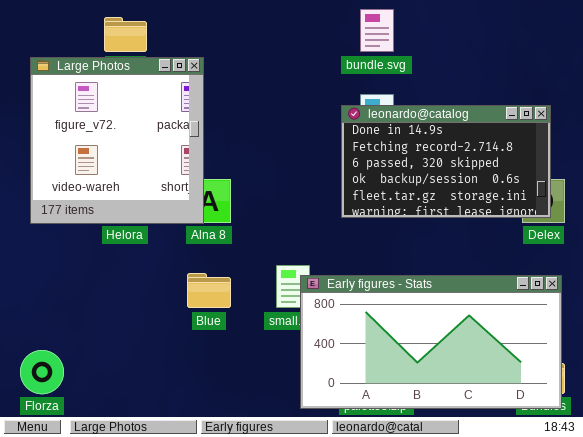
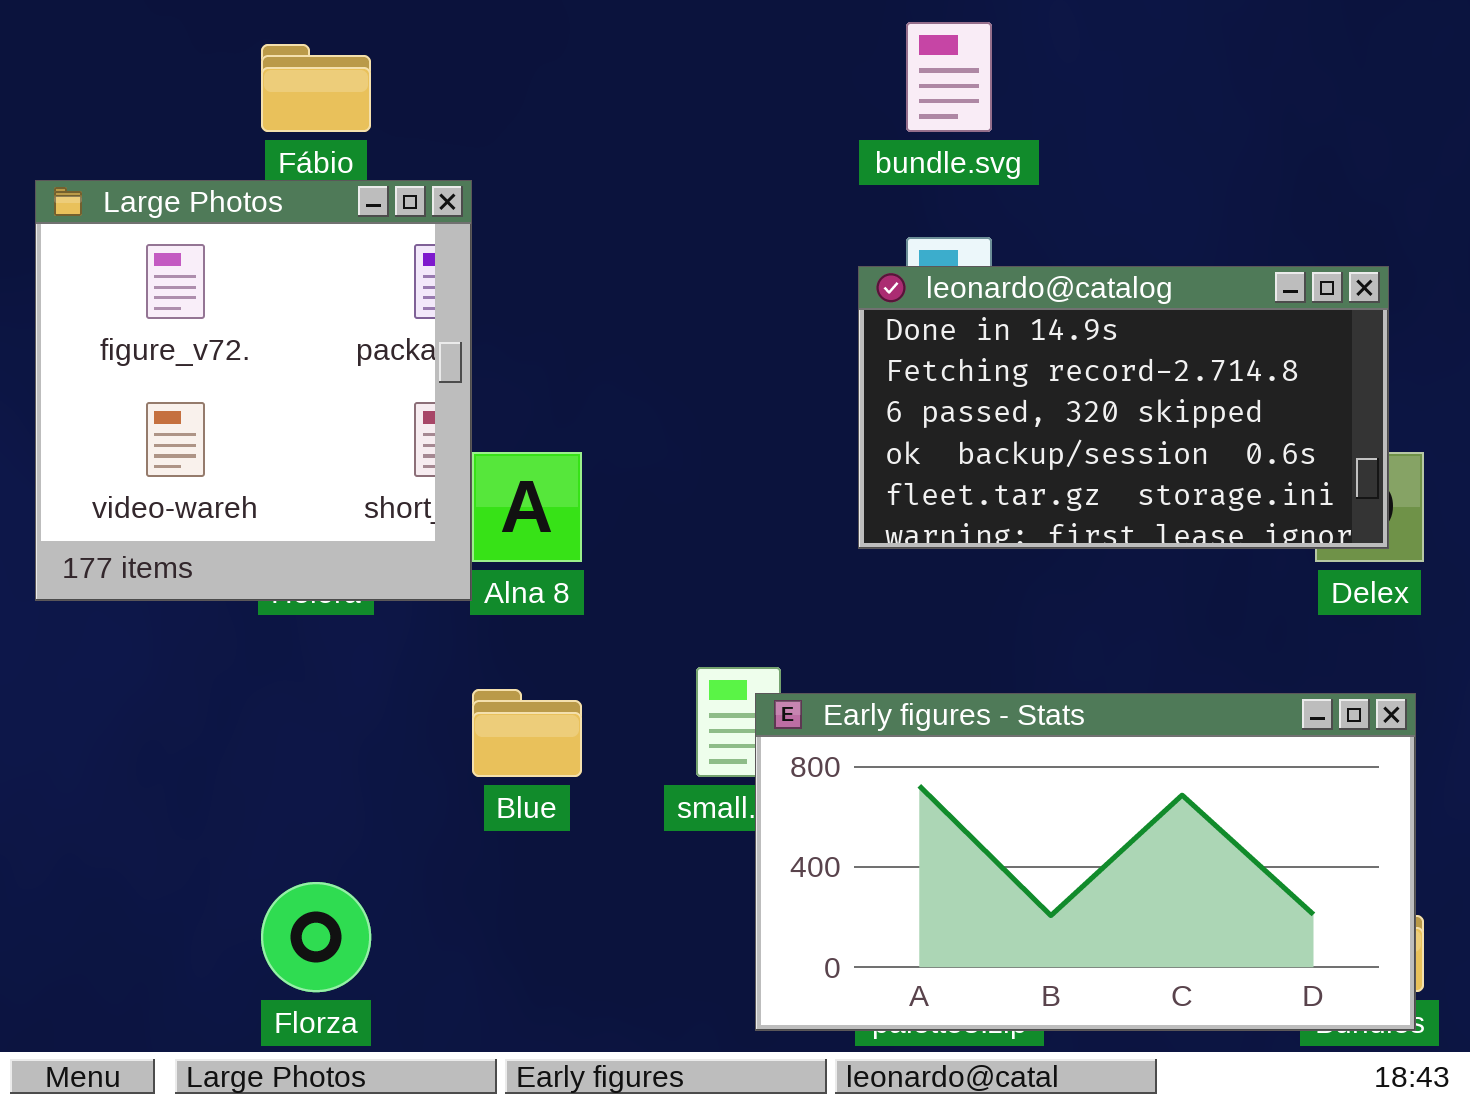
Large Photos: [30,57,204,224] -> [35,180,472,601], moved
Florza: [20,350,64,394] -> [261,882,371,992], moved

